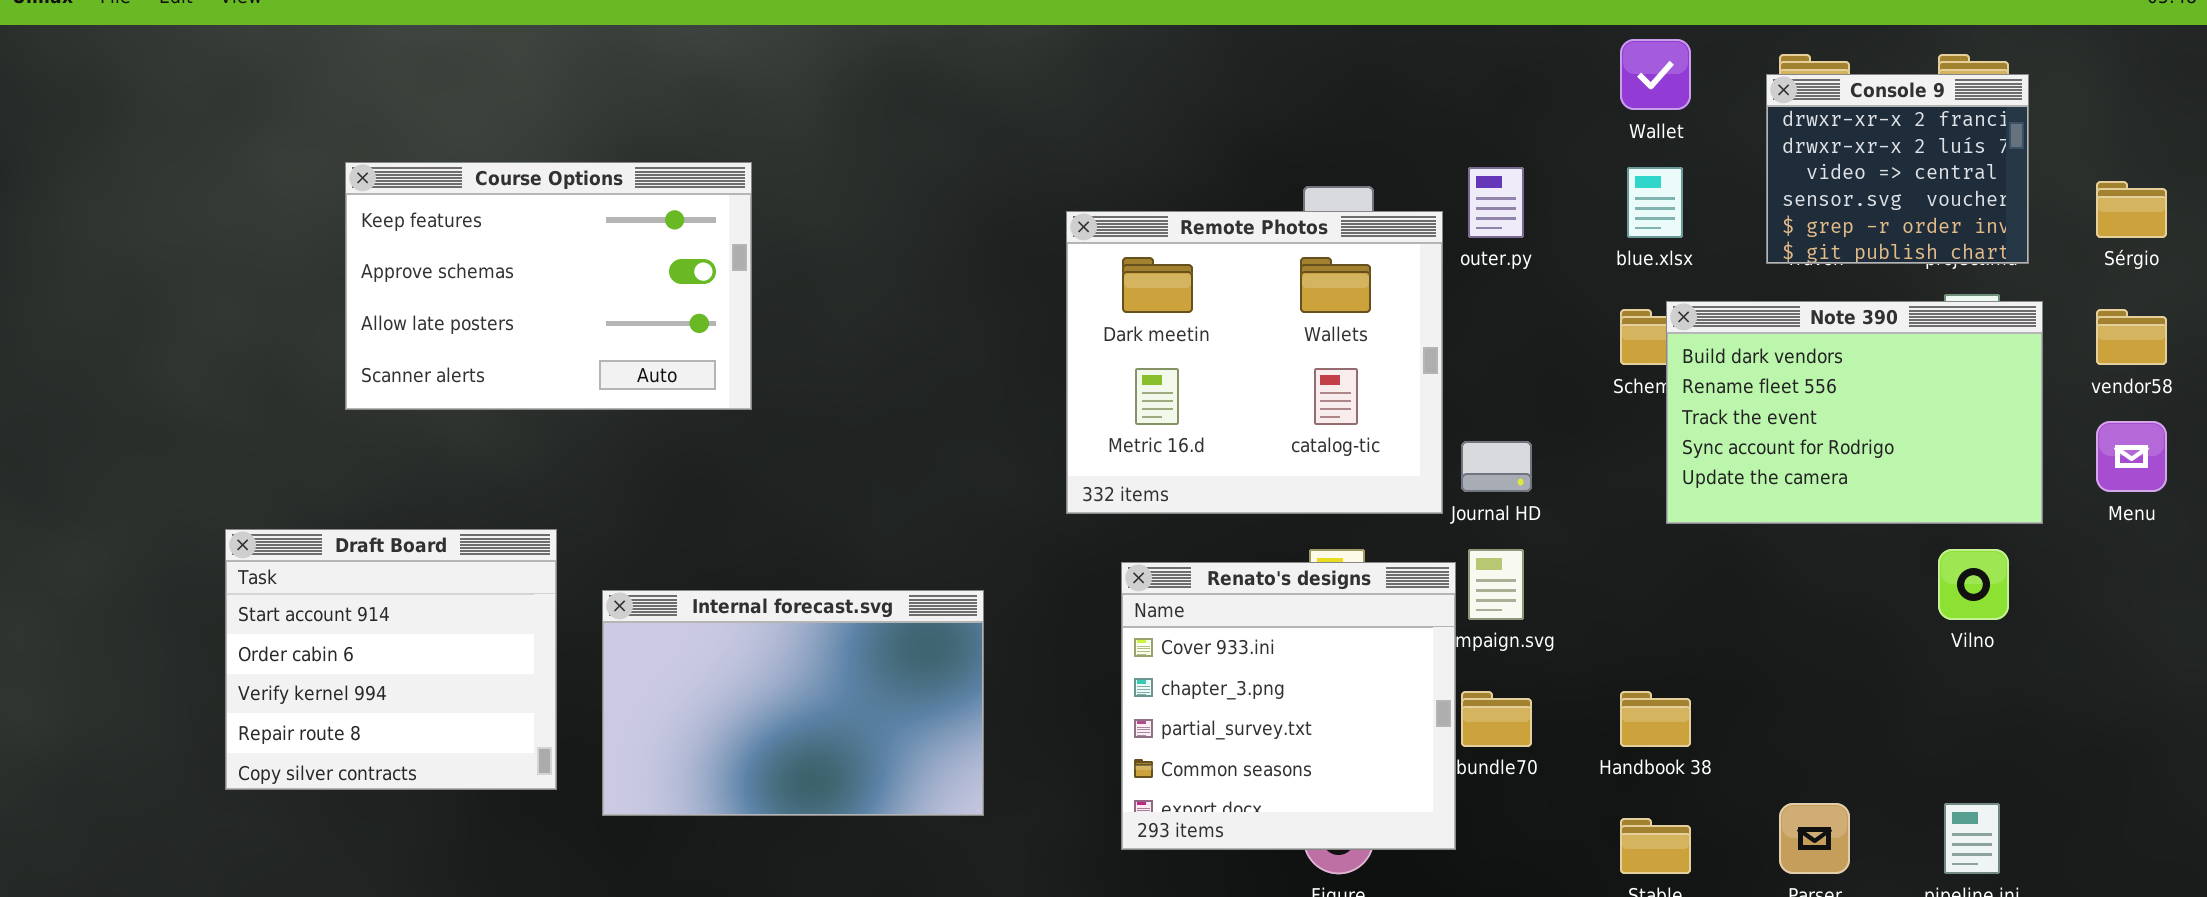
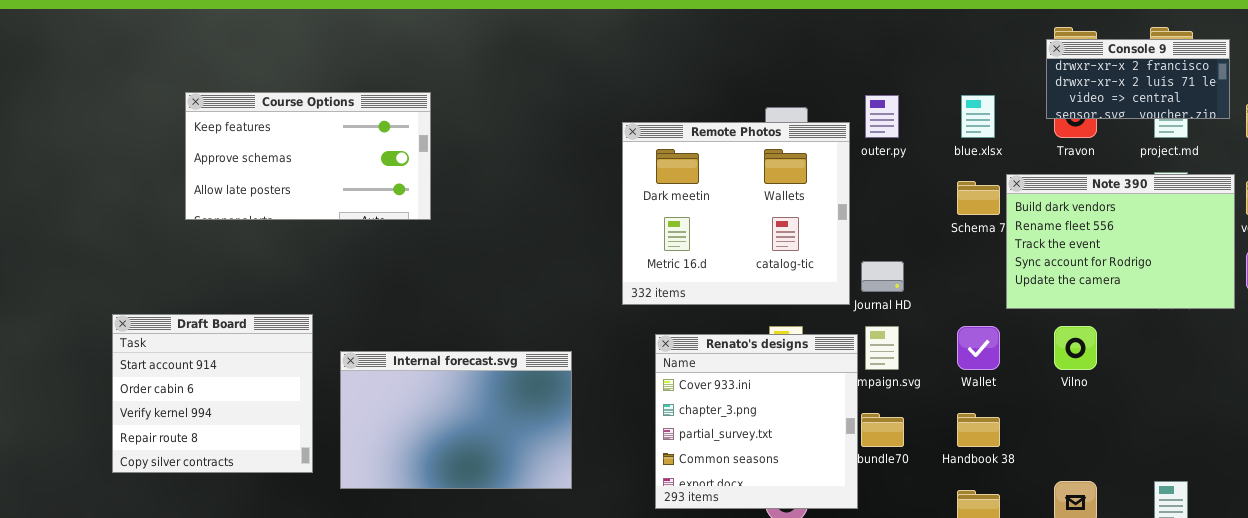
Wallet: [1620,39,1691,110] -> [957,326,1000,370], moved
Console 9: [1766,74,2029,264] -> [1046,39,1230,119], resized
Course Options: [345,162,752,410] -> [185,92,431,220], resized
Note 390: [1666,301,2043,524] -> [1006,174,1235,309], moved
Vilno: [1938,549,2009,620] -> [1054,326,1097,370], moved

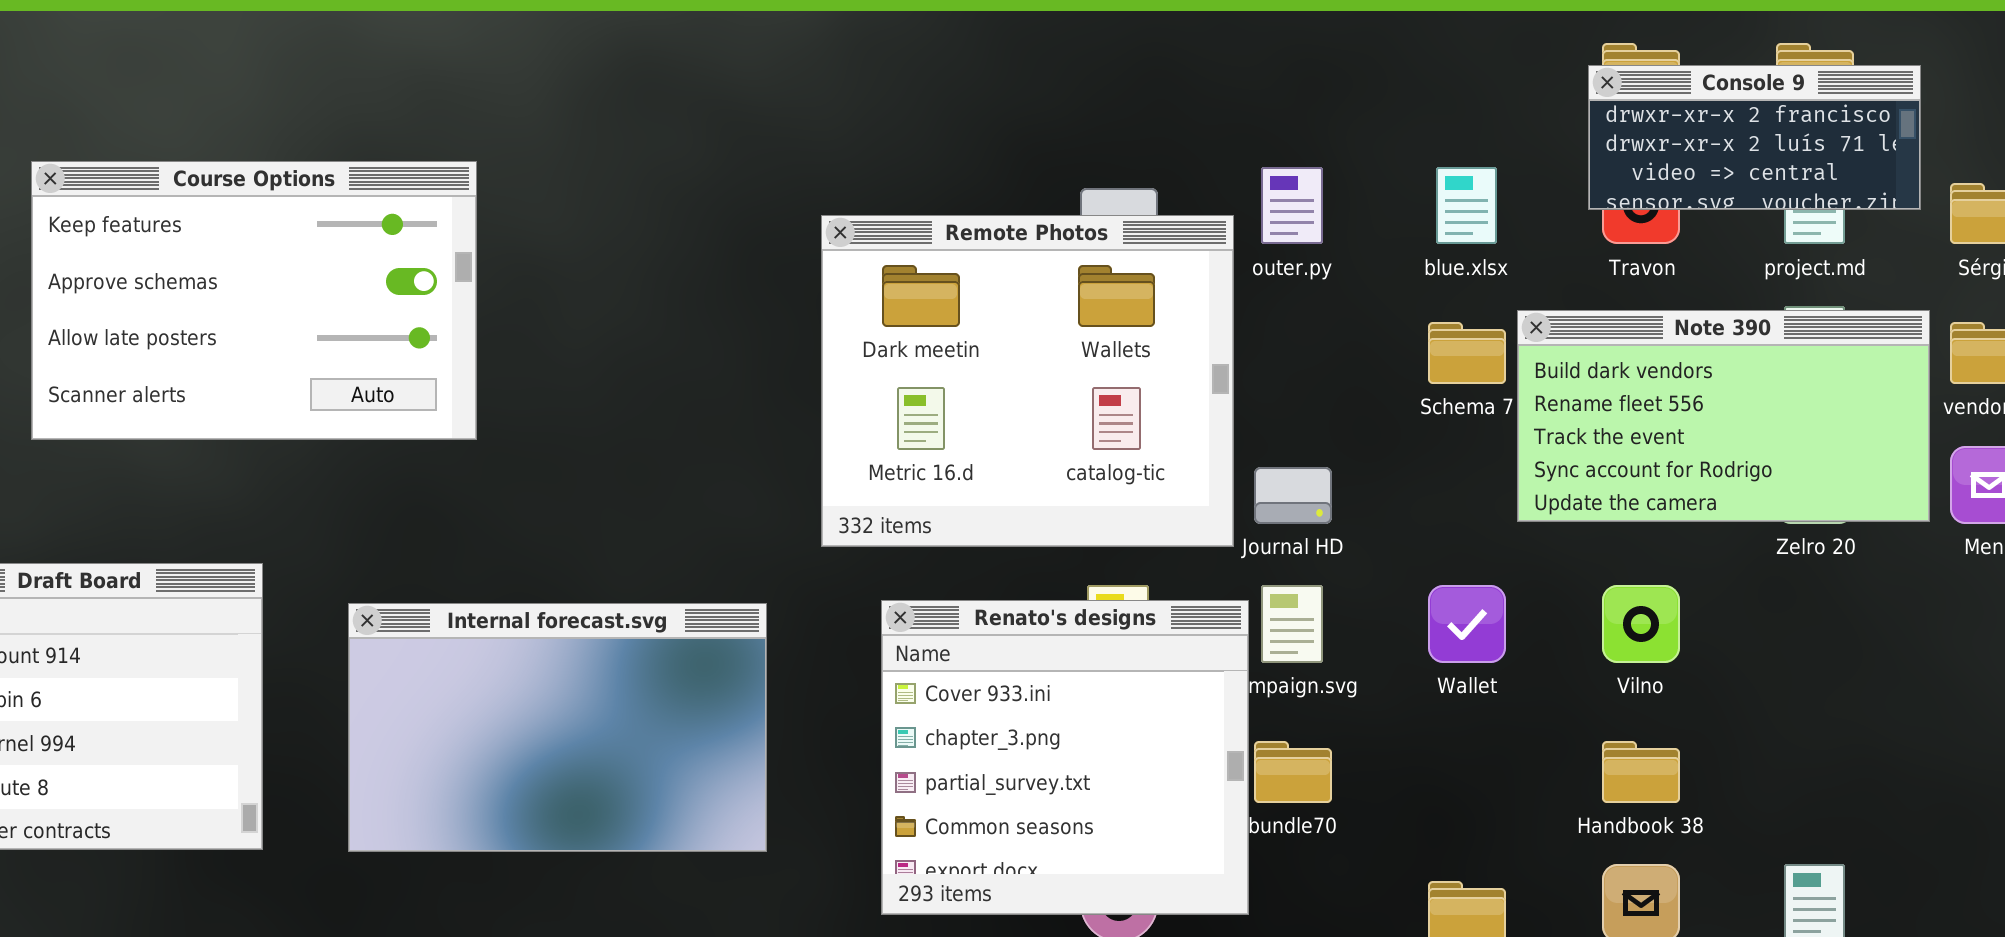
Course Options: [185,92,431,220] -> [31,161,477,440], resized
Note 390: [1006,174,1235,309] -> [1517,310,1930,522], resized
Internal forecast.svg: [340,351,572,489] -> [348,603,767,852], moved
Handbook 38: [957,413,1000,447] -> [1602,741,1680,803], moved

